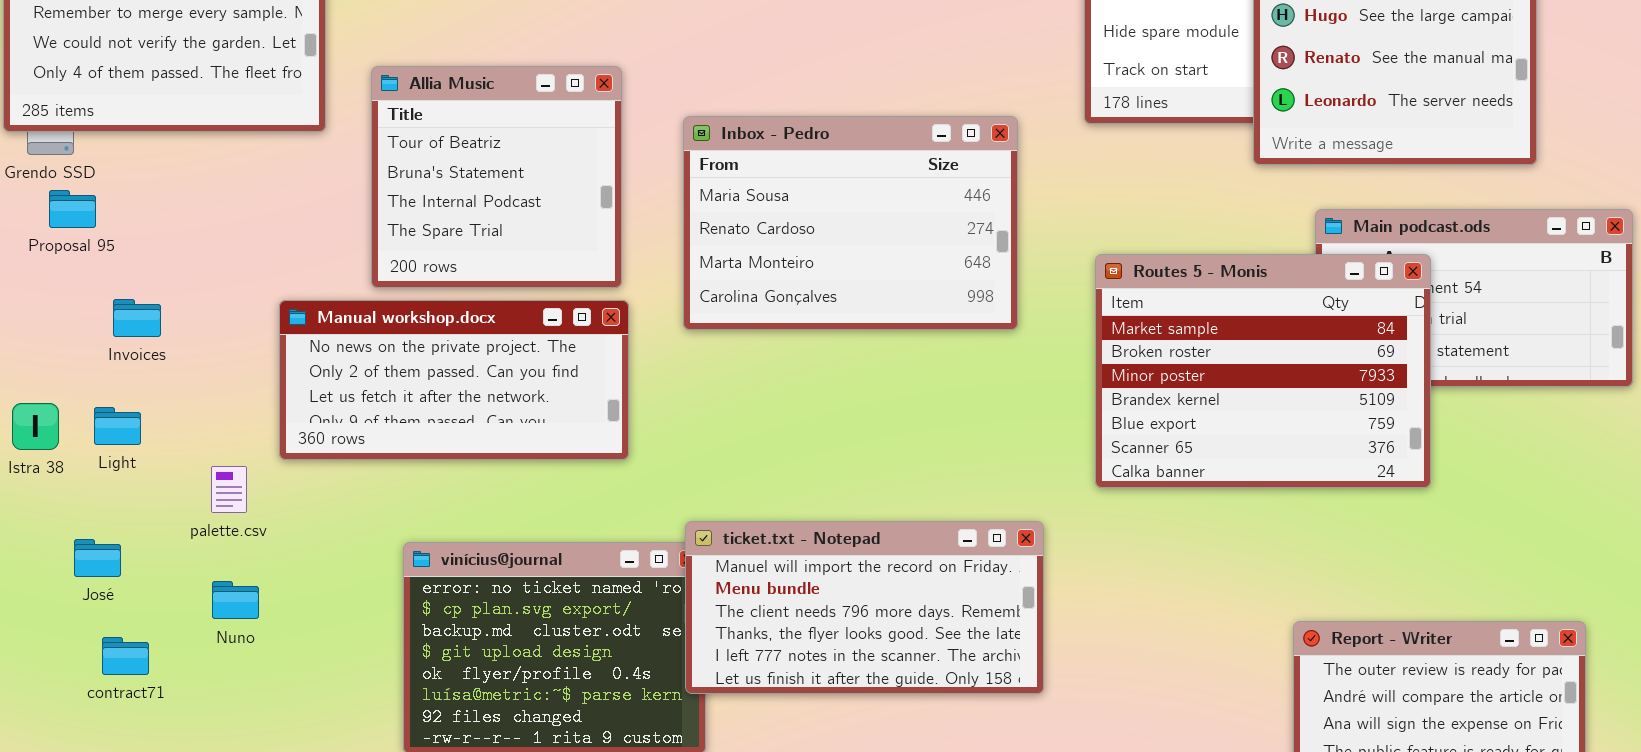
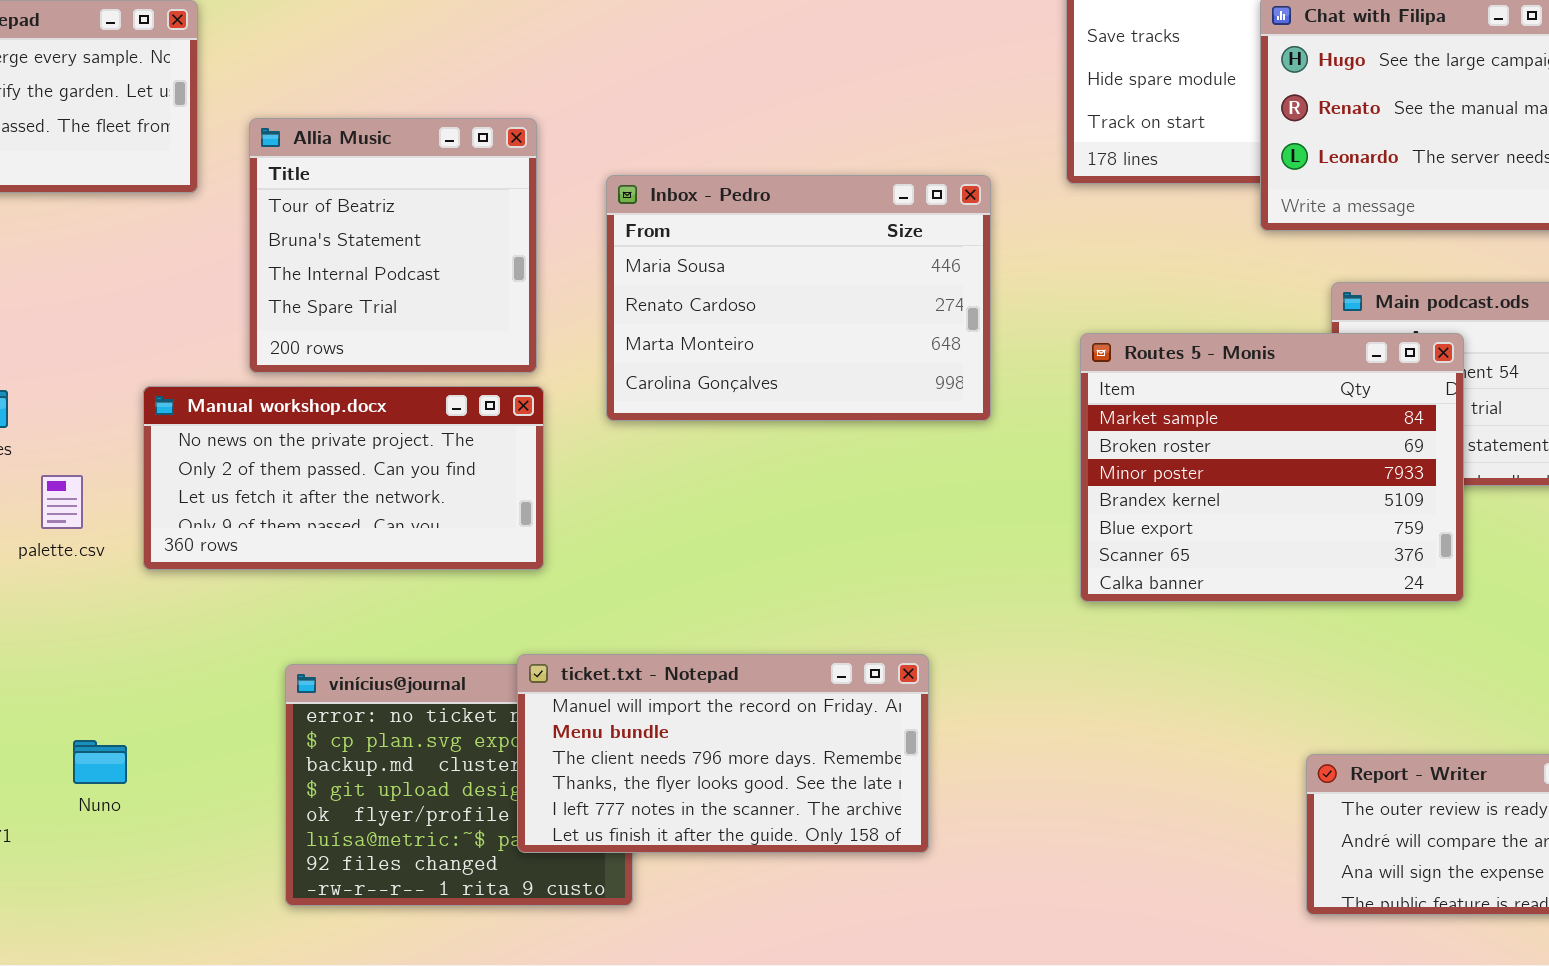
palette.csv: [211,466,247,513] -> [41,475,83,529], moved
ticket.txt - Notepad: [685,521,1044,694] -> [517,654,929,853], moved
Nuno: [212,581,259,619] -> [73,740,127,784], moved

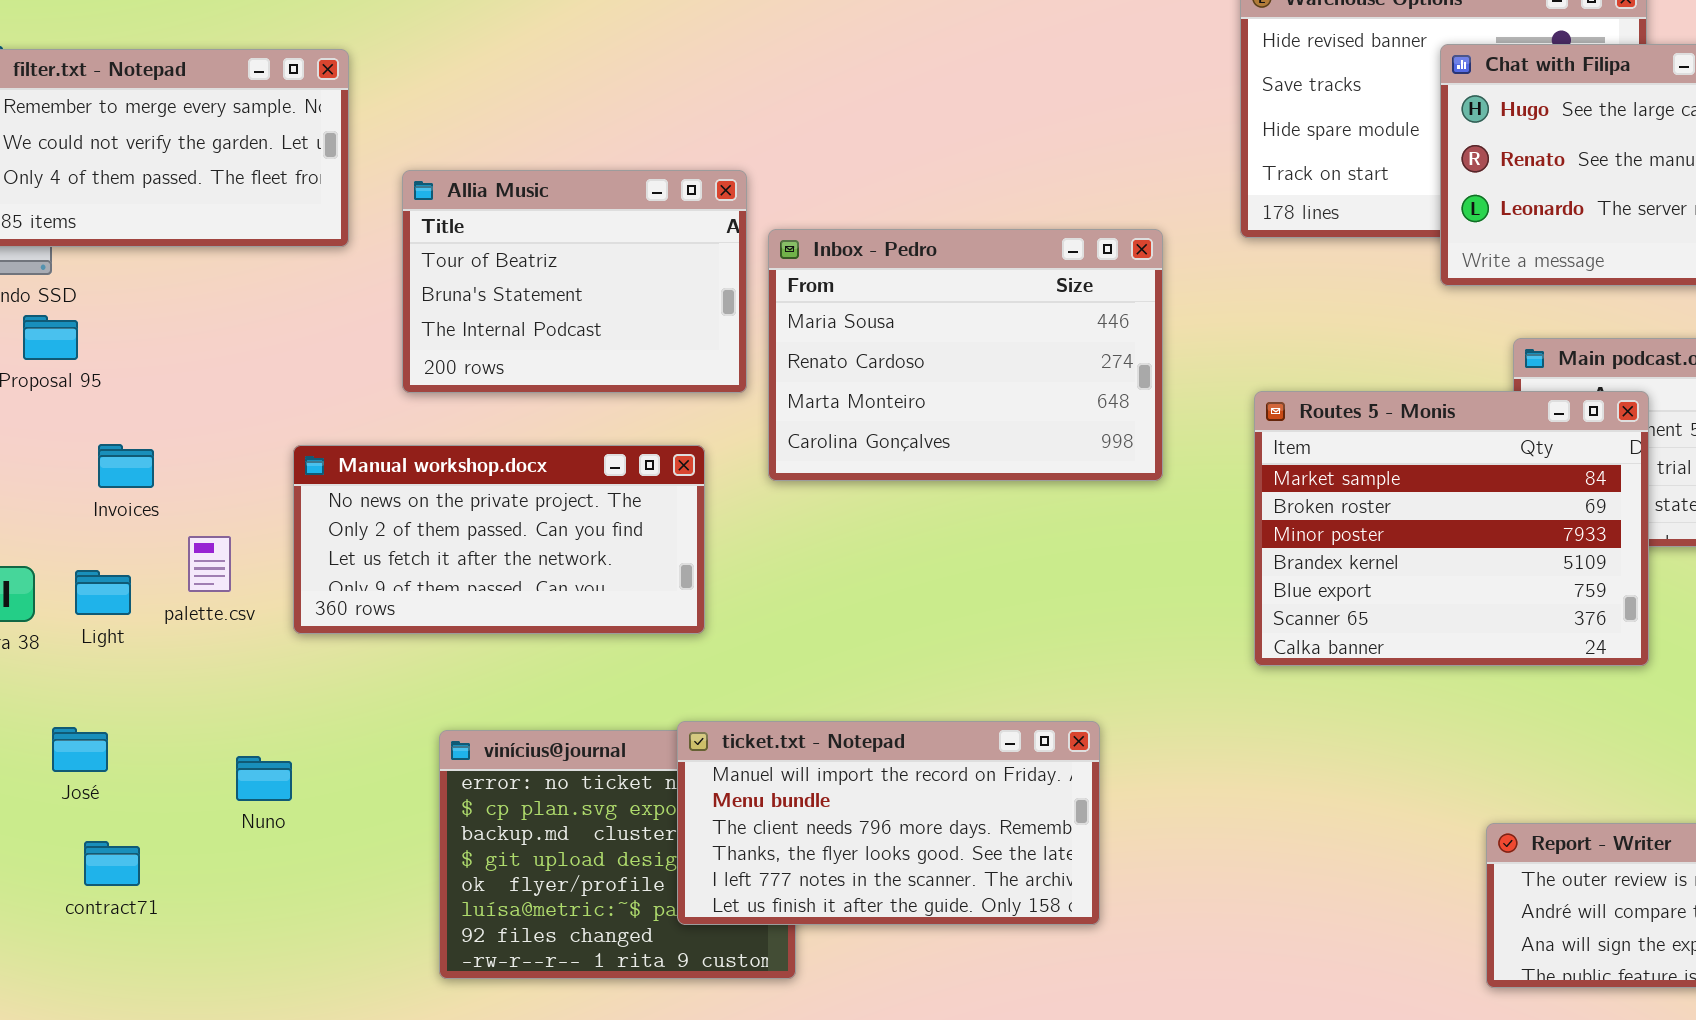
Allia Music: [249,118,537,373] -> [402,170,747,393], resized
Nuno: [73,740,127,784] -> [236,756,292,801], moved

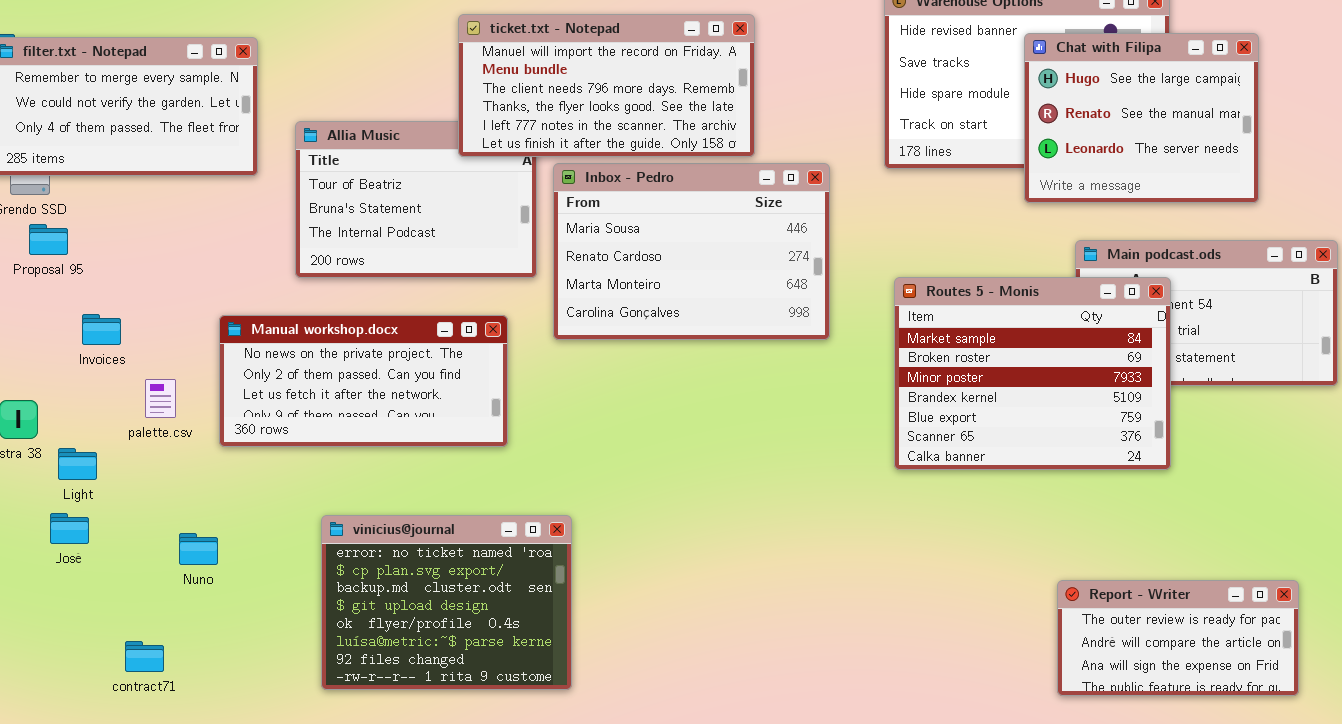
Light: [75,570,131,615] -> [58,448,97,480], moved
ticket.txt - Notepad: [677,721,1100,925] -> [458,14,755,157], moved
contract71: [84,841,140,886] -> [125,641,164,672], moved

